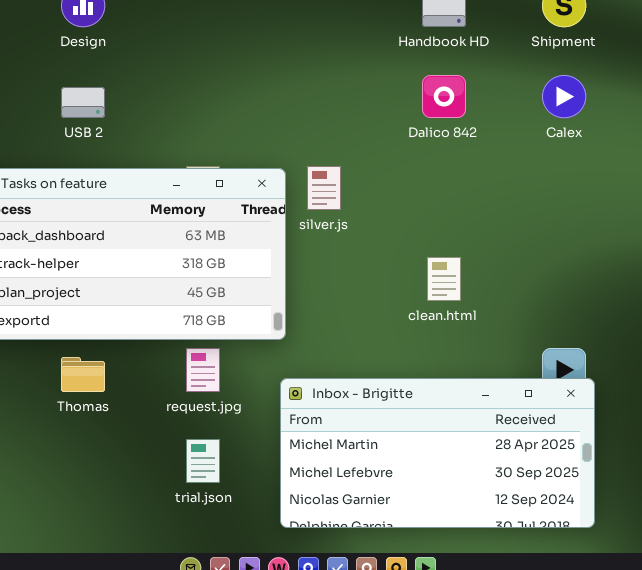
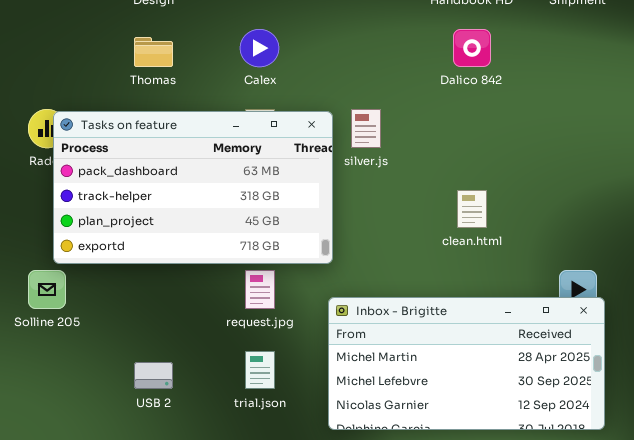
Calex: [542,75,586,118] -> [240,29,279,67], moved
USB 2: [61,87,105,118] -> [134,362,173,389], moved
Thomas: [61,357,105,392] -> [134,37,173,67], moved

